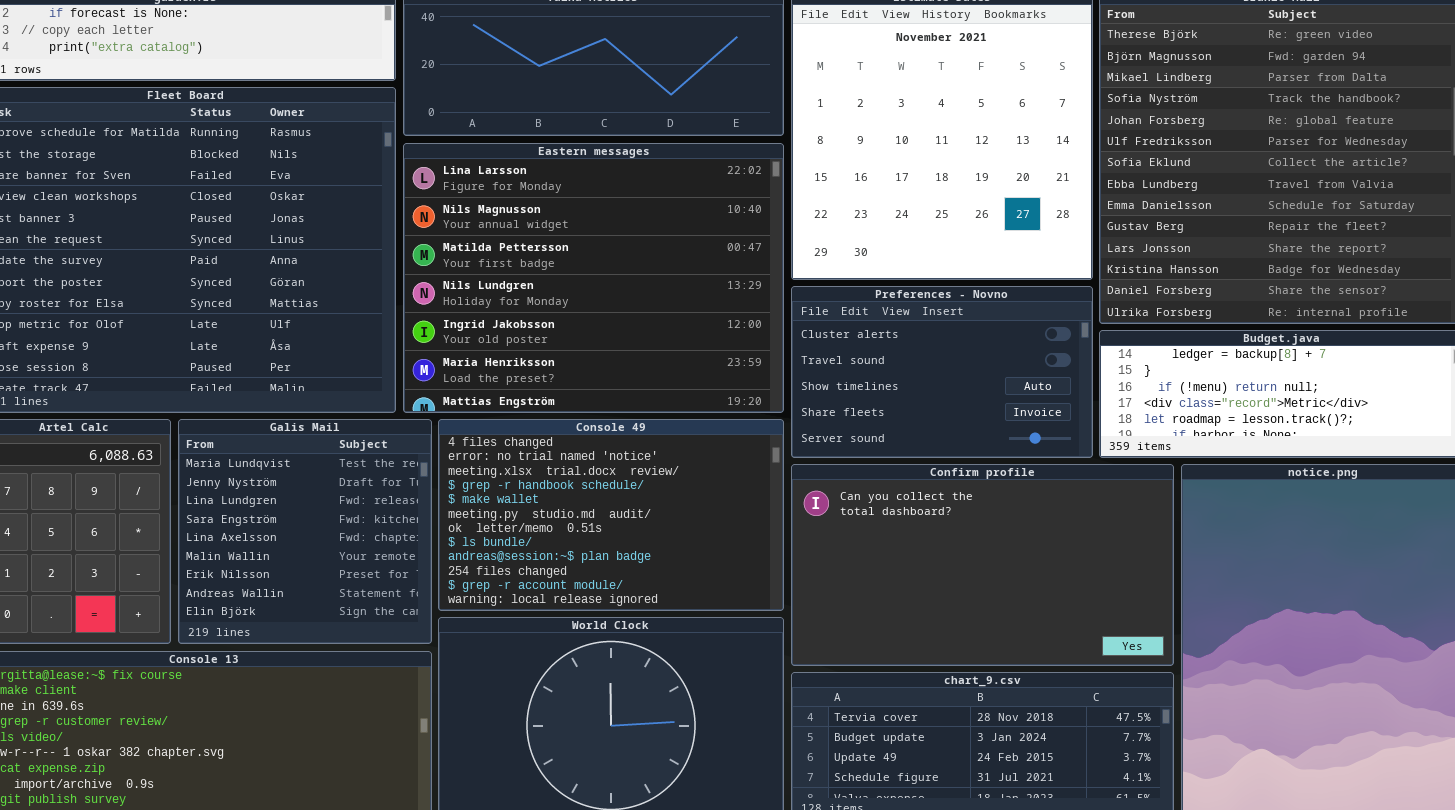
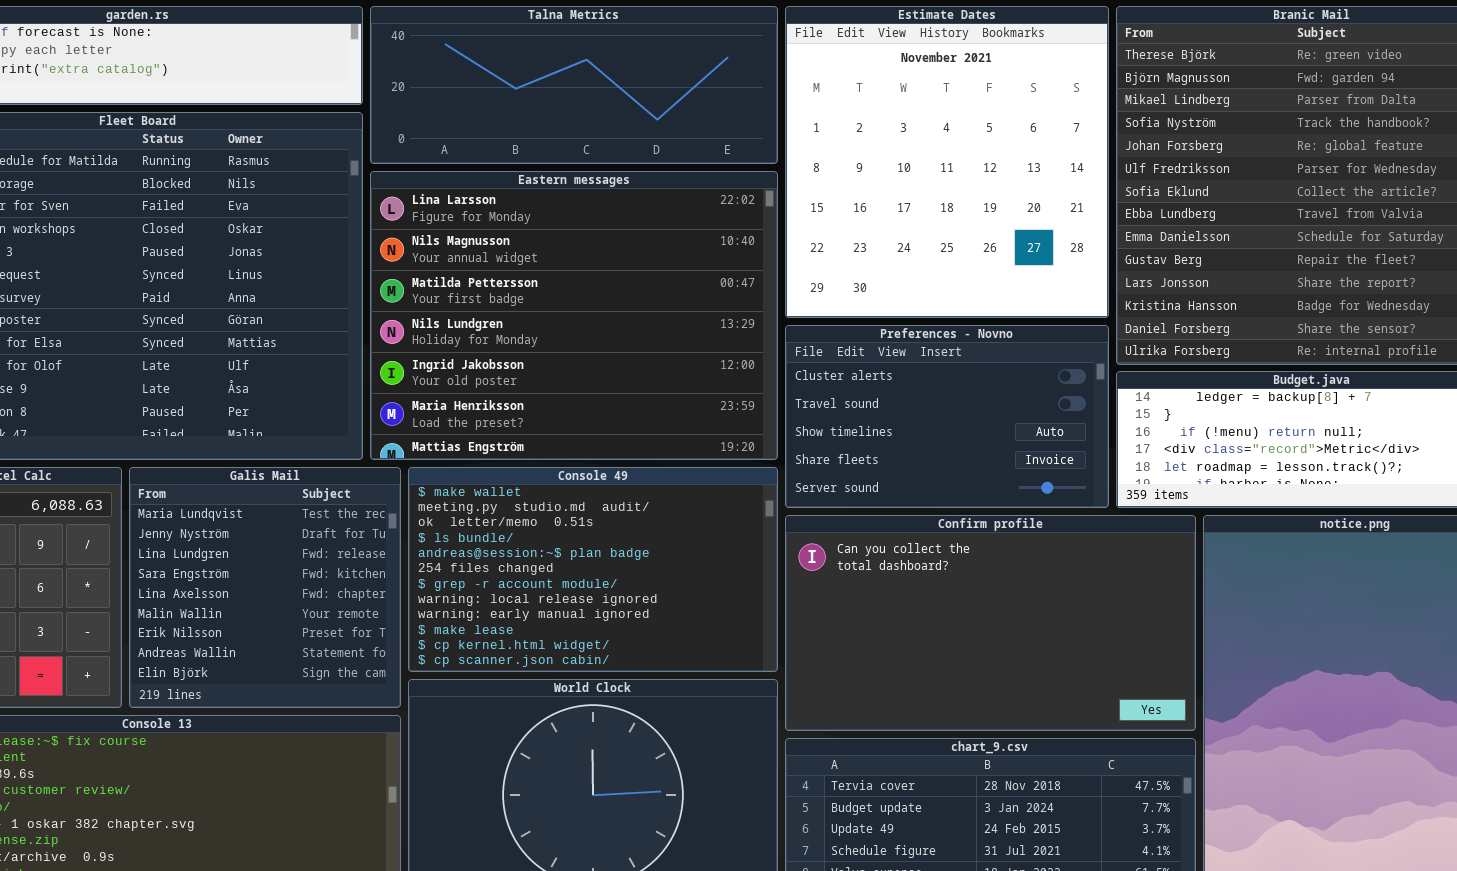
Console 49: [438,419,784,611] -> [408,467,778,672], scrolled down 4 rows

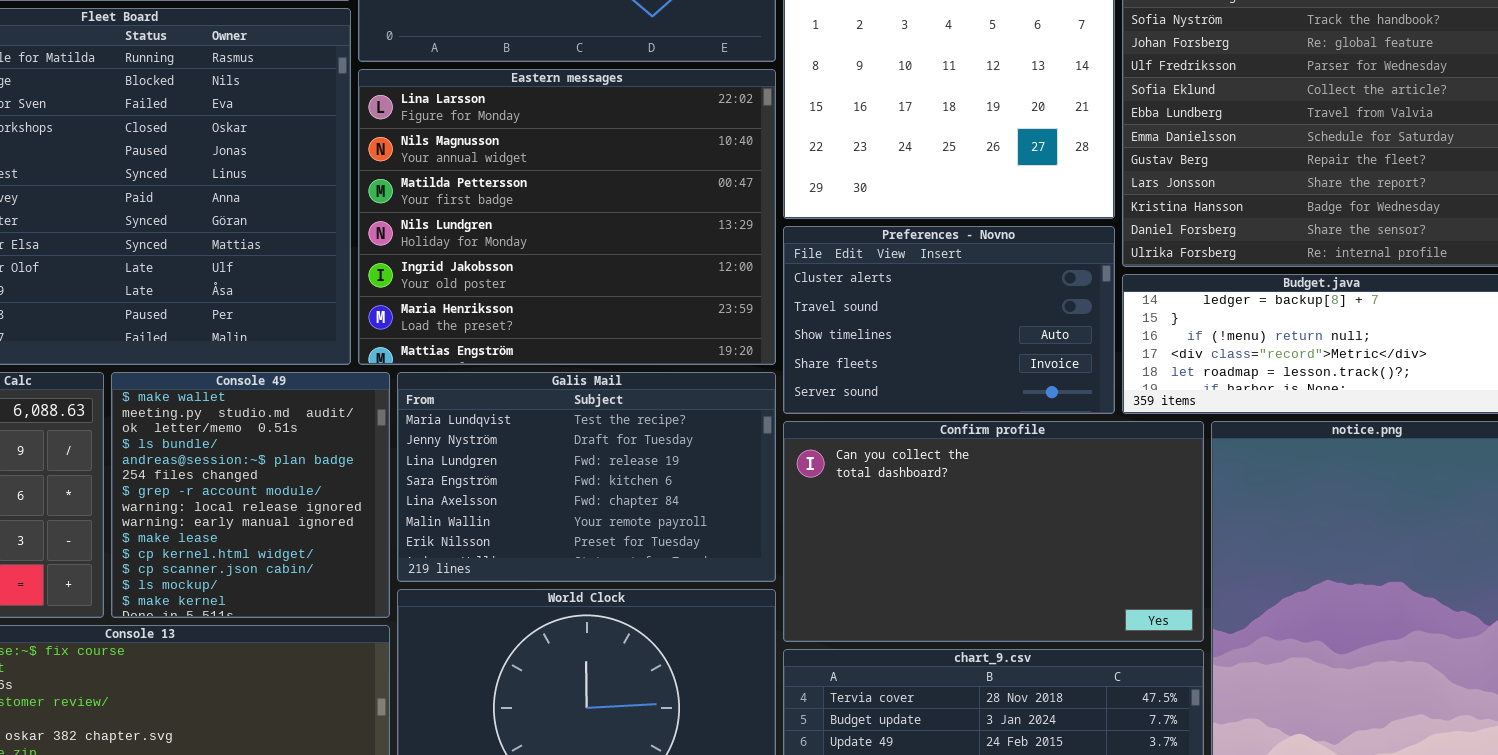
Galis Mail: [129,467,401,708] -> [397,372,776,582], moved, resized
Console 49: [408,467,778,672] -> [111,372,390,618], moved, resized

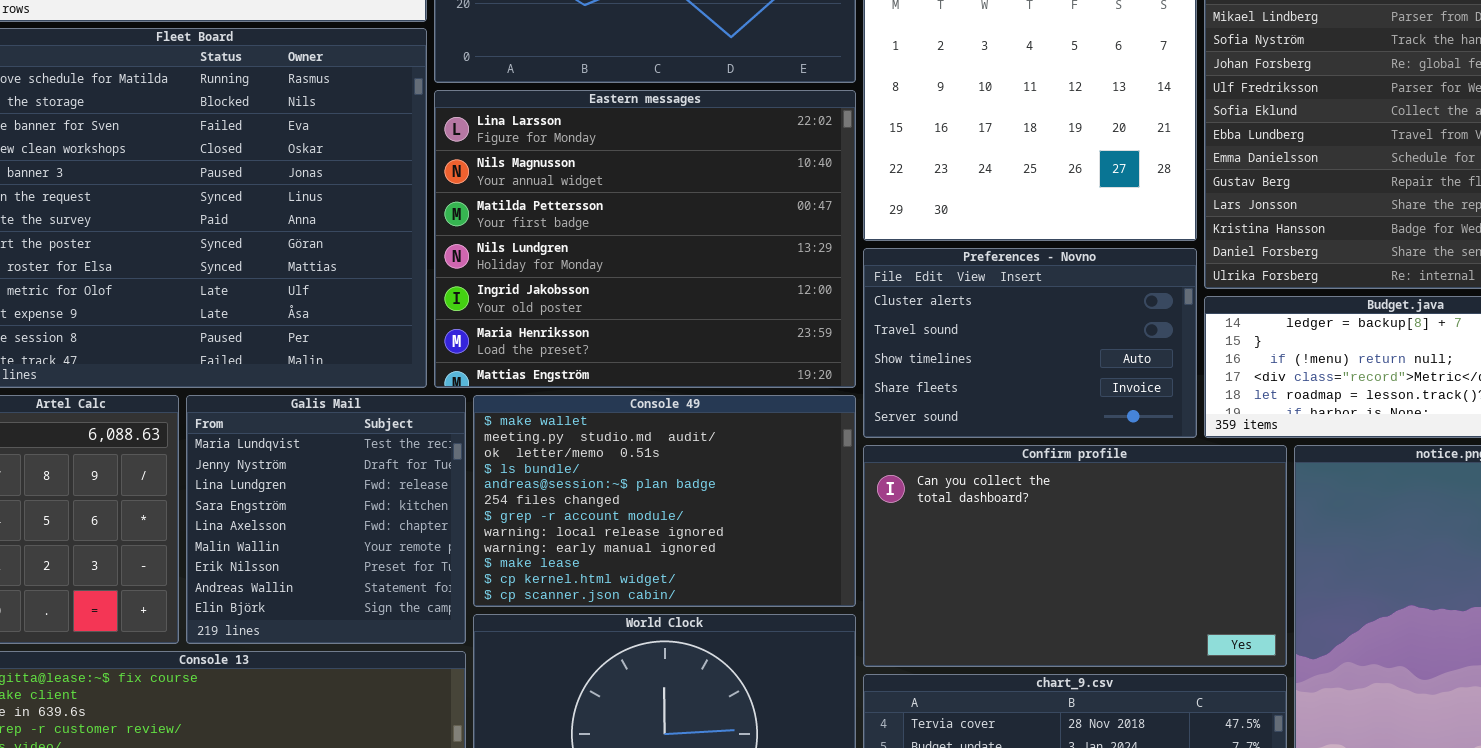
Console 49: [111,372,390,618] -> [473,395,856,607], moved, resized
Galis Mail: [397,372,776,582] -> [186,395,466,644], moved, resized

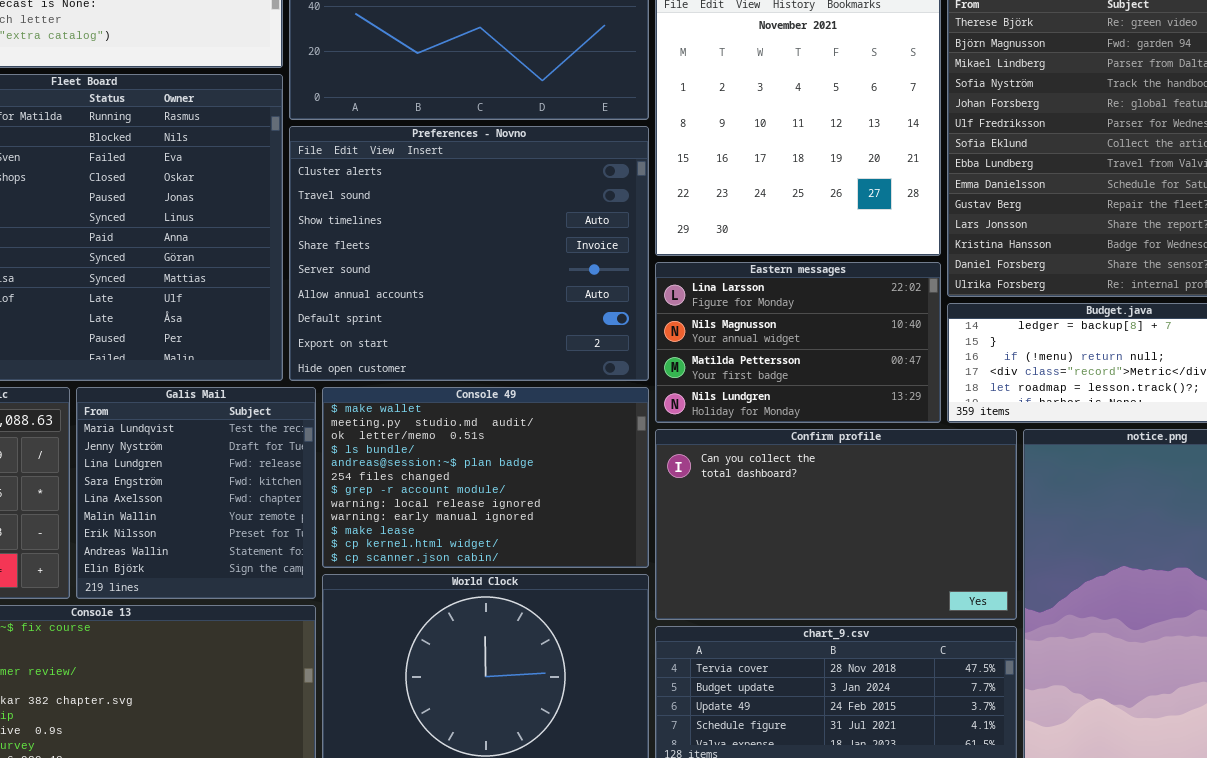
Eastern messages: [434,90,856,388] -> [655,262,941,423], moved, resized
Preferences - Novno: [863,248,1197,438] -> [289,126,649,381], moved, resized

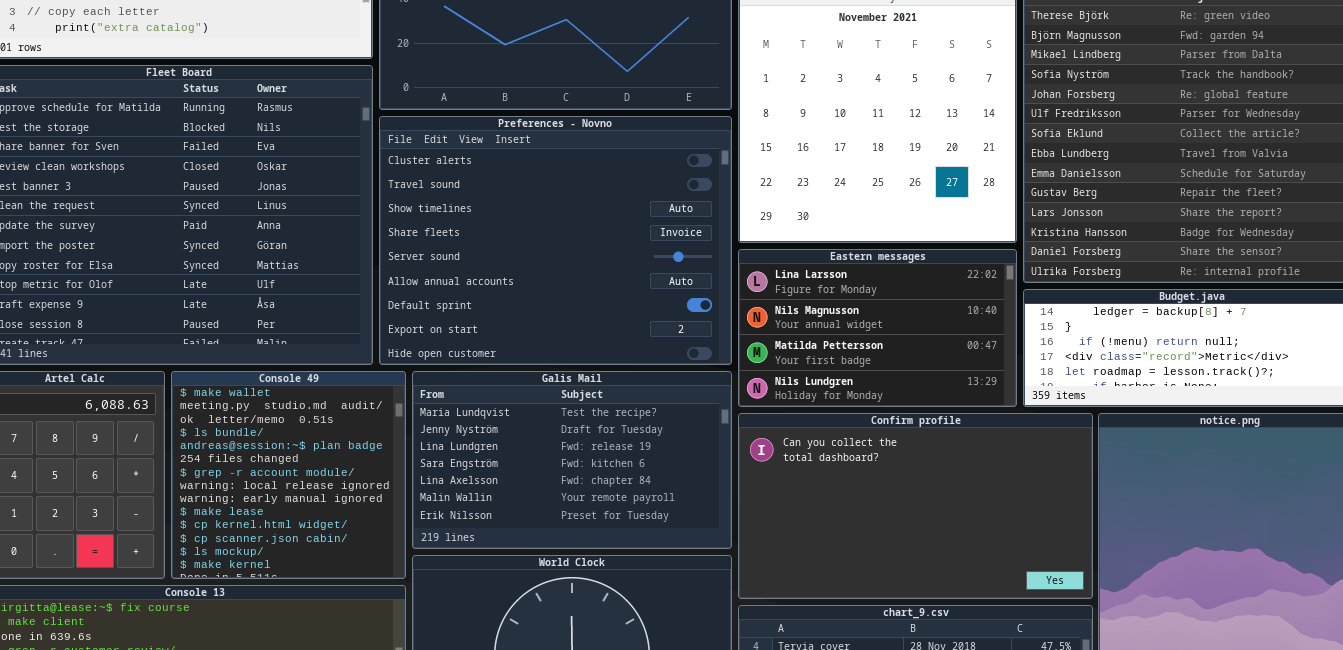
Galis Mail: [76,387,316,599] -> [412,371,732,549], moved, resized
Console 49: [322,387,649,568] -> [171,371,406,579], moved, resized

